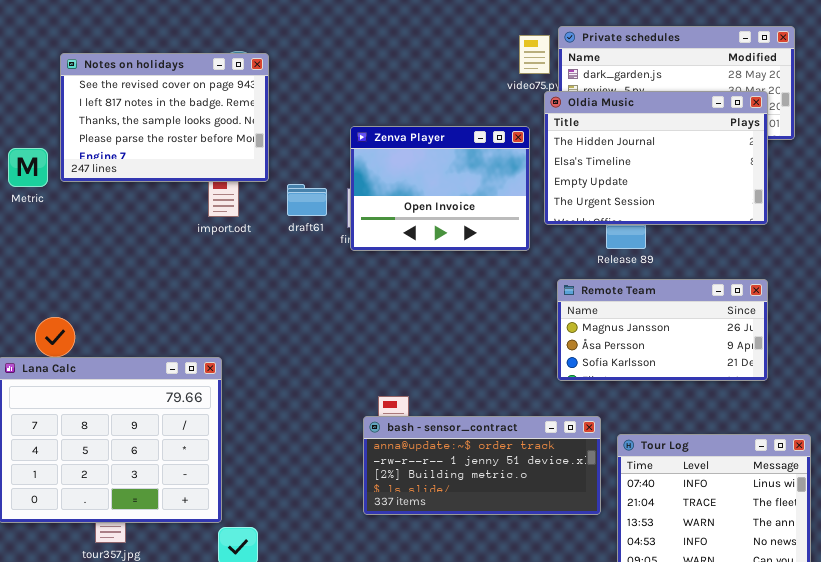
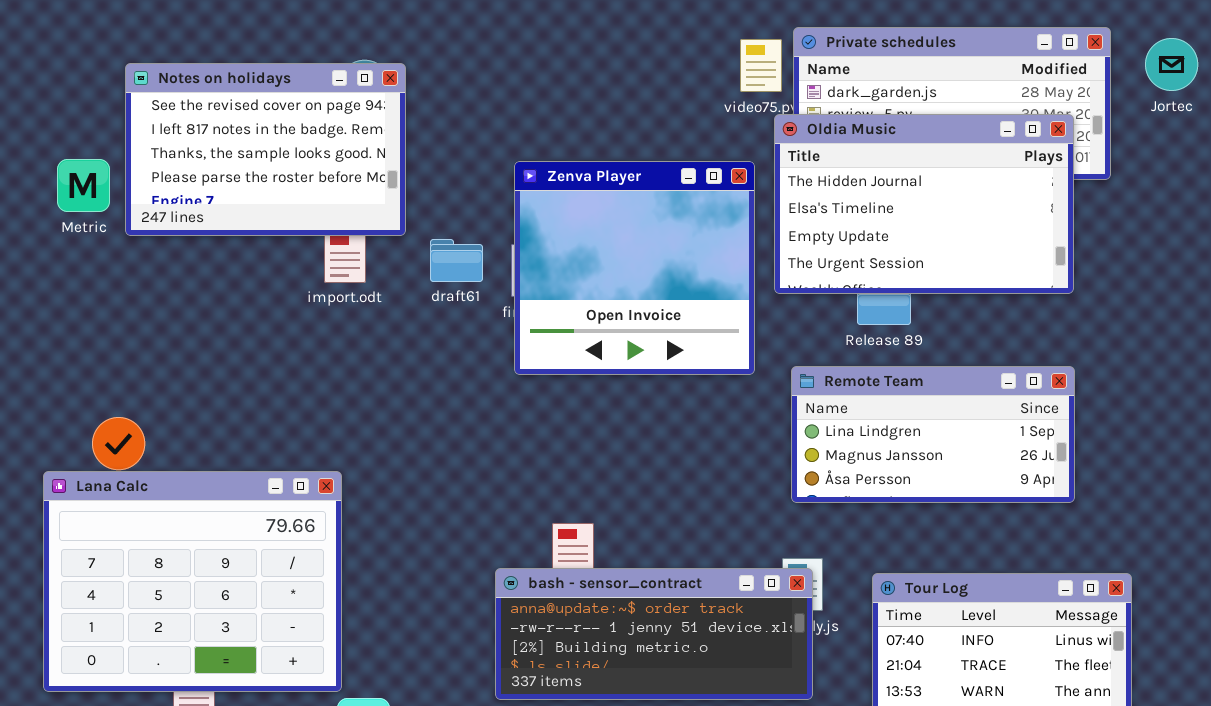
Zenva Player: [350,126,530,251] -> [514,161,755,375], resized
Metric: [8,148,48,187] -> [57,159,110,212], moved
Remote Team: [557,279,768,381] -> [791,366,1075,503], scrolled up 1 row
bash - sensor_contract: [363,416,601,515] -> [495,568,813,700], moved

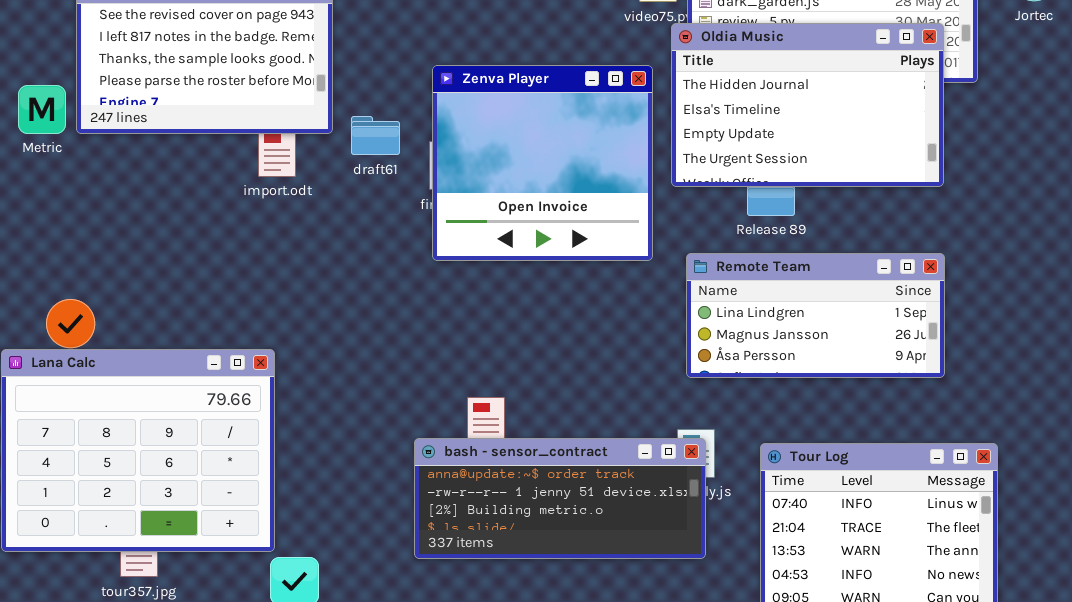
Metric: [57,159,110,212] -> [18,85,66,134], moved
draft61: [430,239,483,282] -> [351,116,400,155], moved

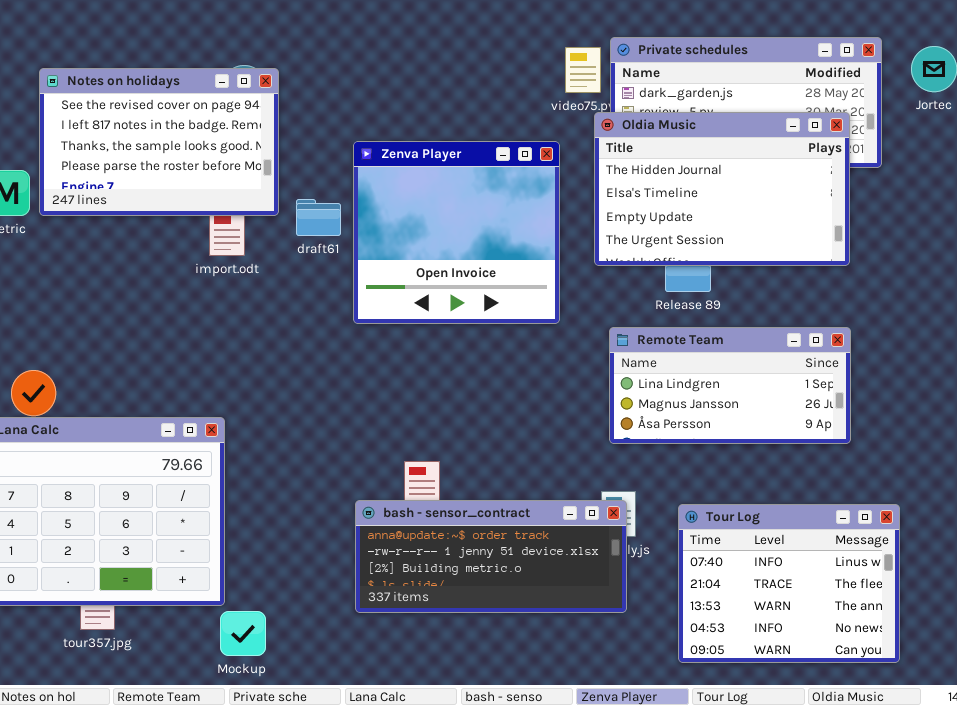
Zenva Player: [432,65,653,261] -> [353,141,560,324], moved

